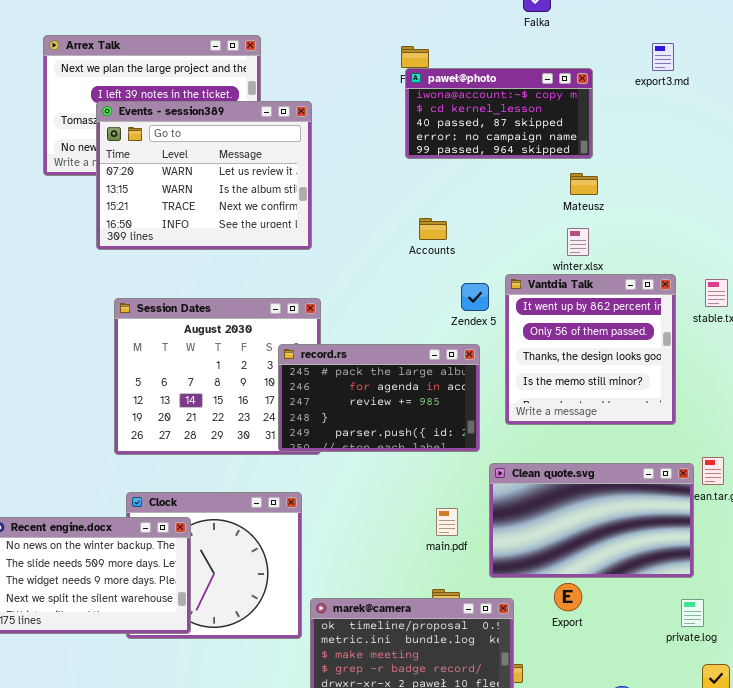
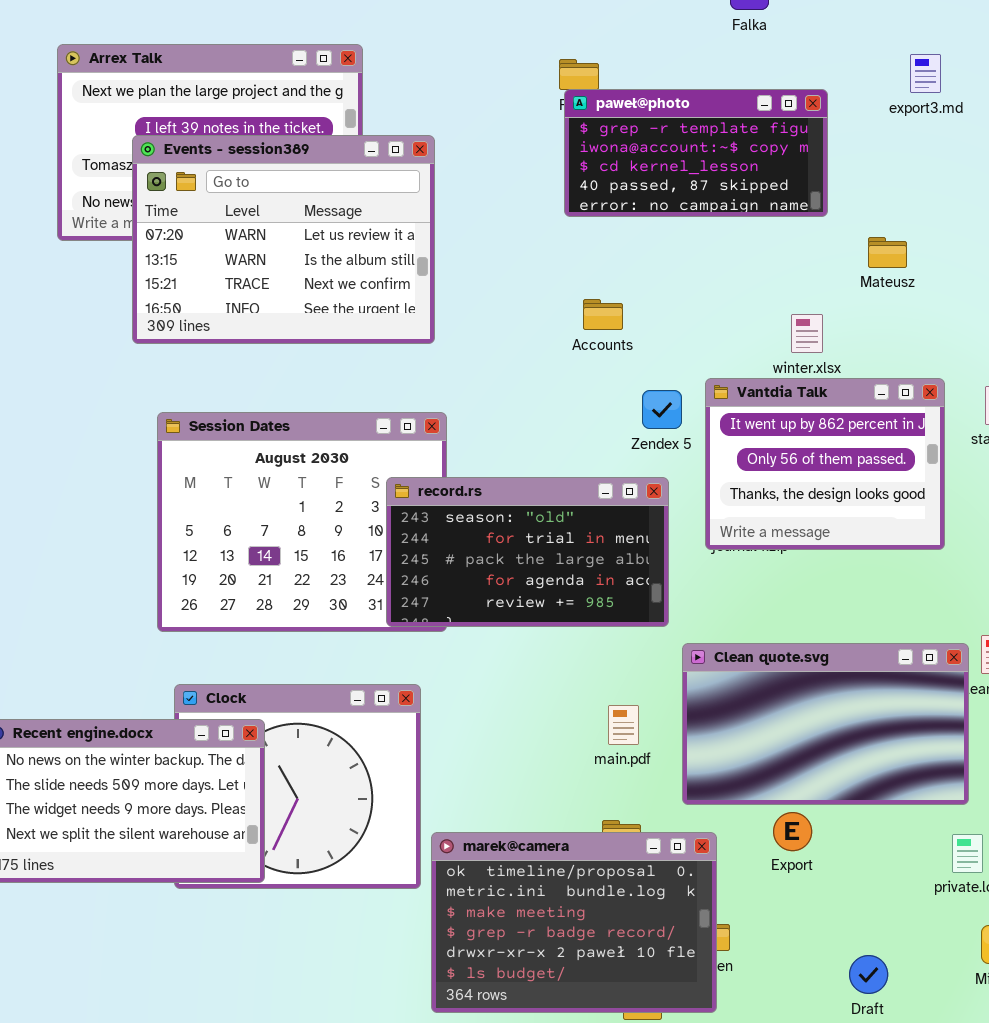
paweł@photo: [405,68,593,159] -> [564,89,828,217], scrolled up 1 row
Mateusz: [570,173,598,195] -> [868,237,907,268], moved
Vantdia Talk: [505,274,676,425] -> [705,378,945,550], resized
record.rs: [278,344,480,452] -> [386,477,669,627], scrolled up 2 rows

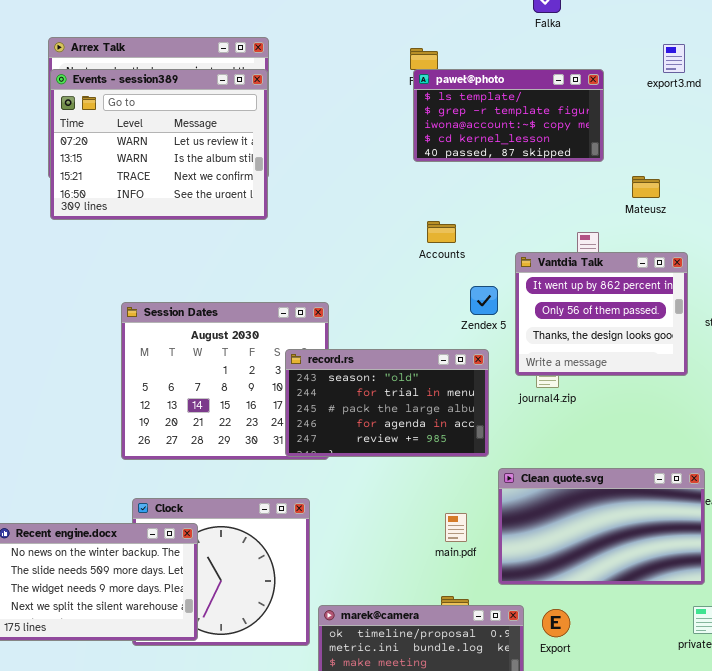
paweł@photo: [564,89,828,217] -> [413,69,604,162], scrolled up 1 row
Events - session389: [132,135,435,344] -> [50,69,268,220], moved
Vantdia Talk: [705,378,945,550] -> [515,252,688,376], moved
Export: [773,812,812,851] -> [542,609,570,637], moved

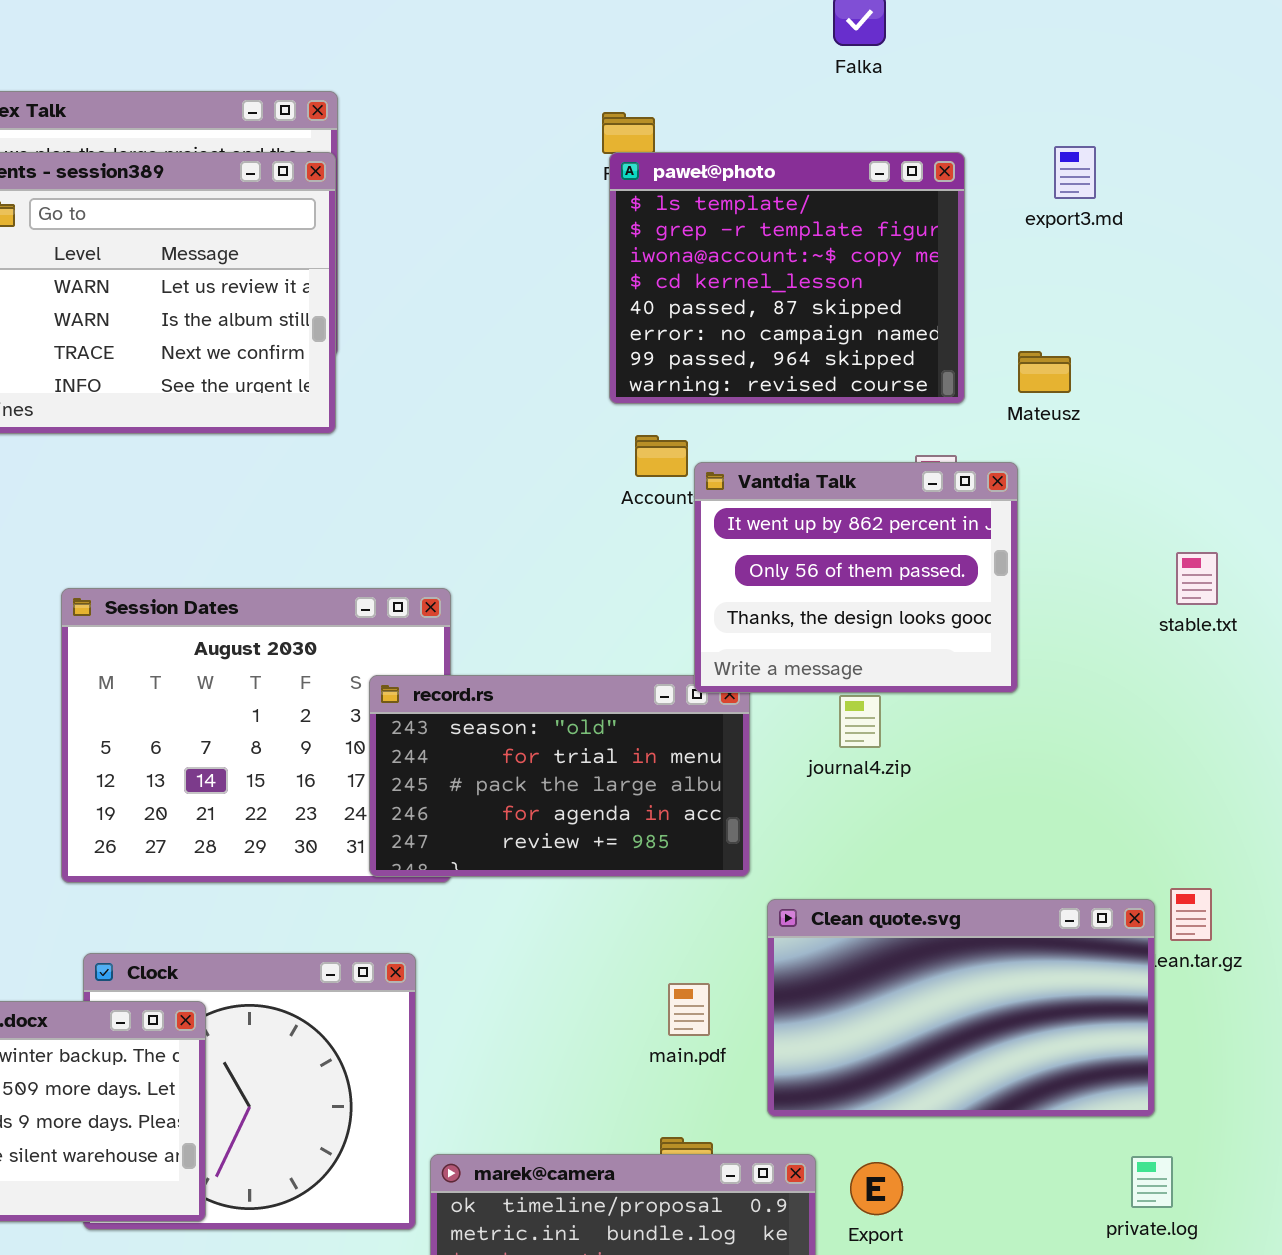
export3.md: [663,44,685,73] -> [1054,146,1096,199], moved
paweł@photo: [413,69,604,162] -> [609,152,965,404], resized
Vantdia Talk: [515,252,688,376] -> [694,462,1018,693], moved

